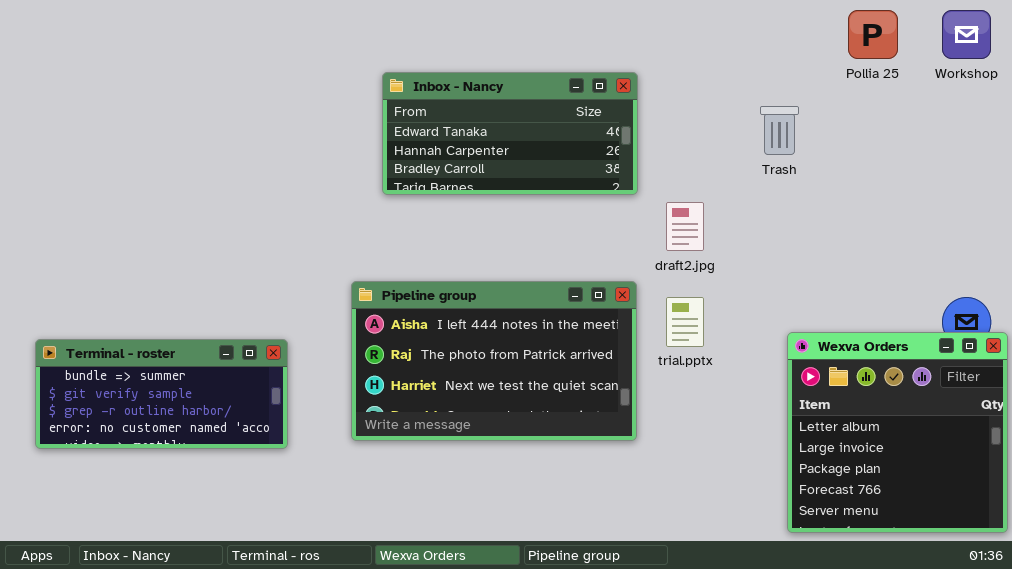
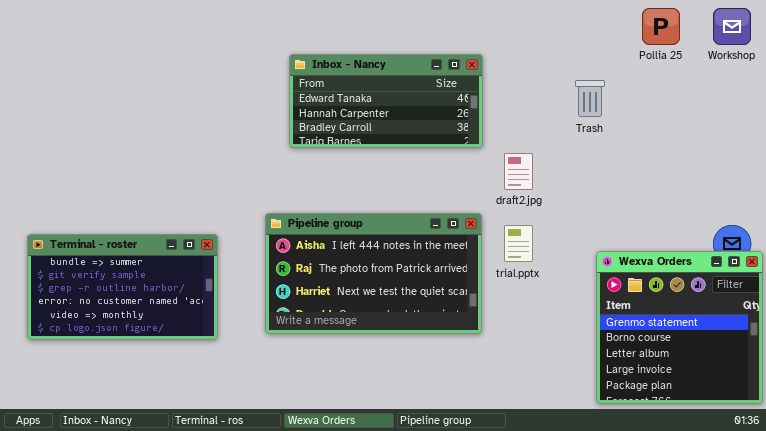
Wexva Orders: [787,332,1008,533] -> [596,251,763,404], scrolled up 2 rows
Terminal - roster: [35,339,288,449] -> [27,234,218,340], resized

